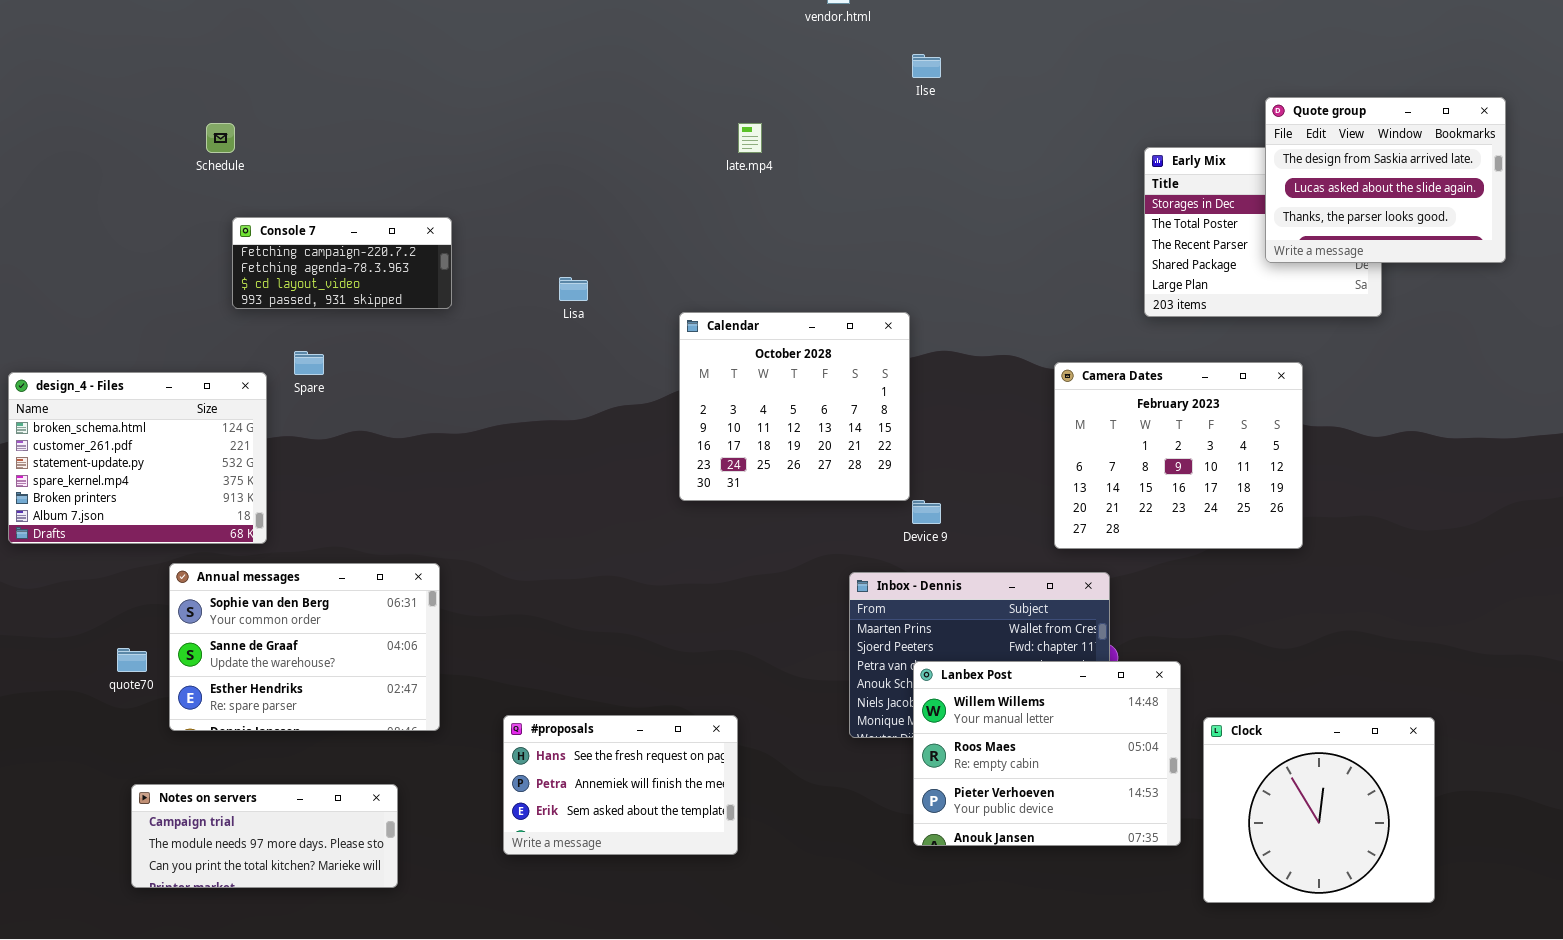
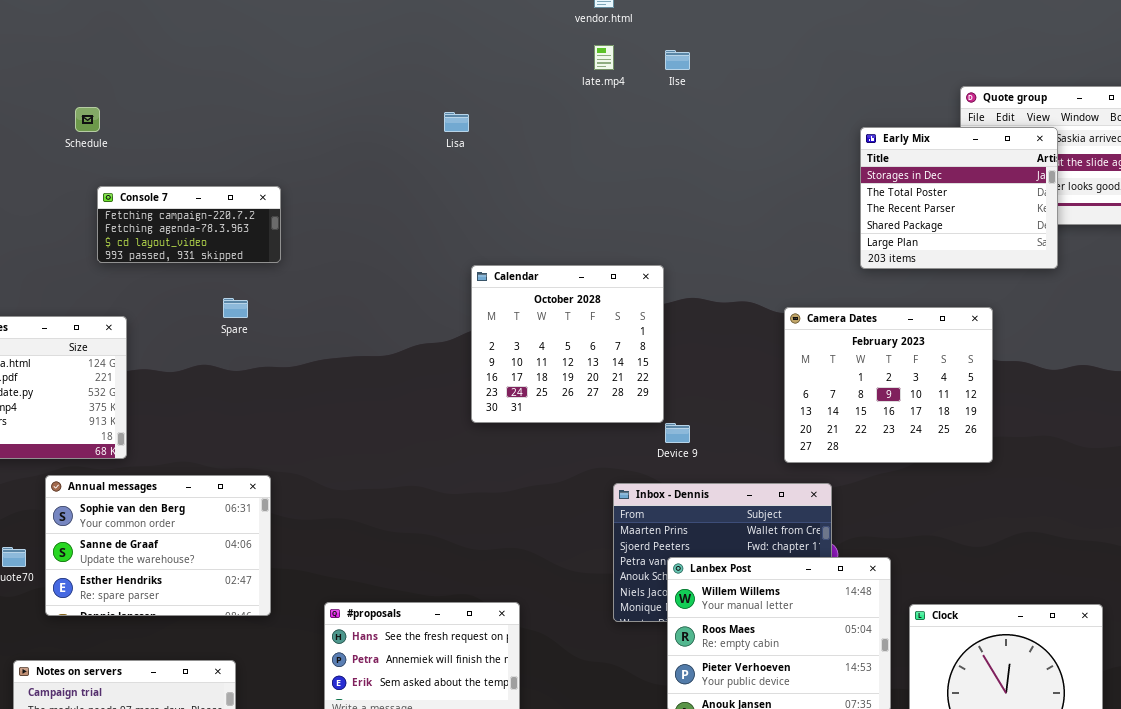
late.mp4: [738,123,762,153] -> [594,45,614,70], moved
Early Mix: [1144,147,1382,317] -> [860,127,1058,269], raised
Lisa: [559,277,588,301] -> [444,112,469,132], moved
Spare: [294,351,324,375] -> [223,298,248,318], moved

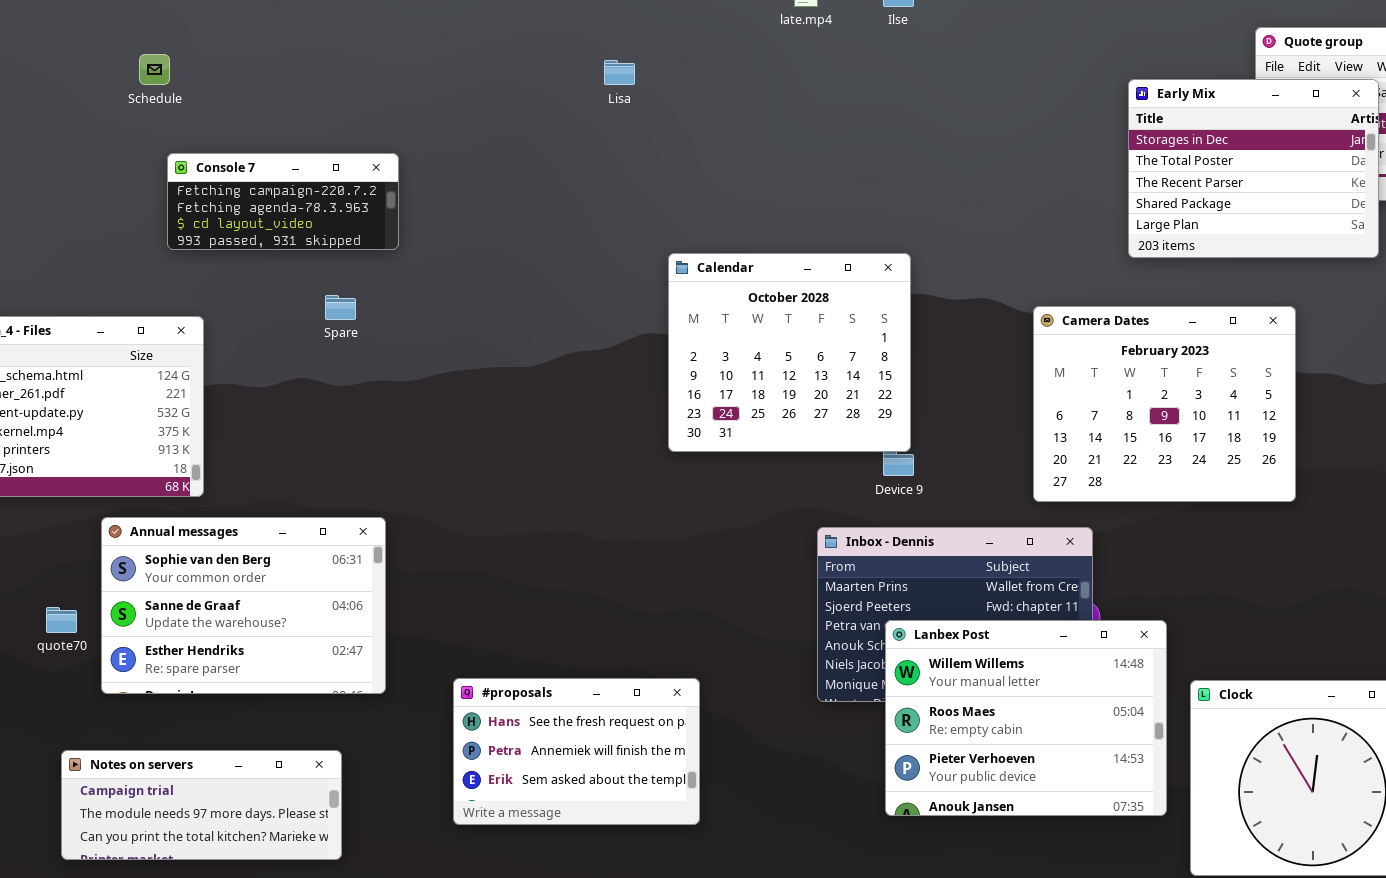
Calendar: [471,265,664,423] -> [668,253,911,452], moved

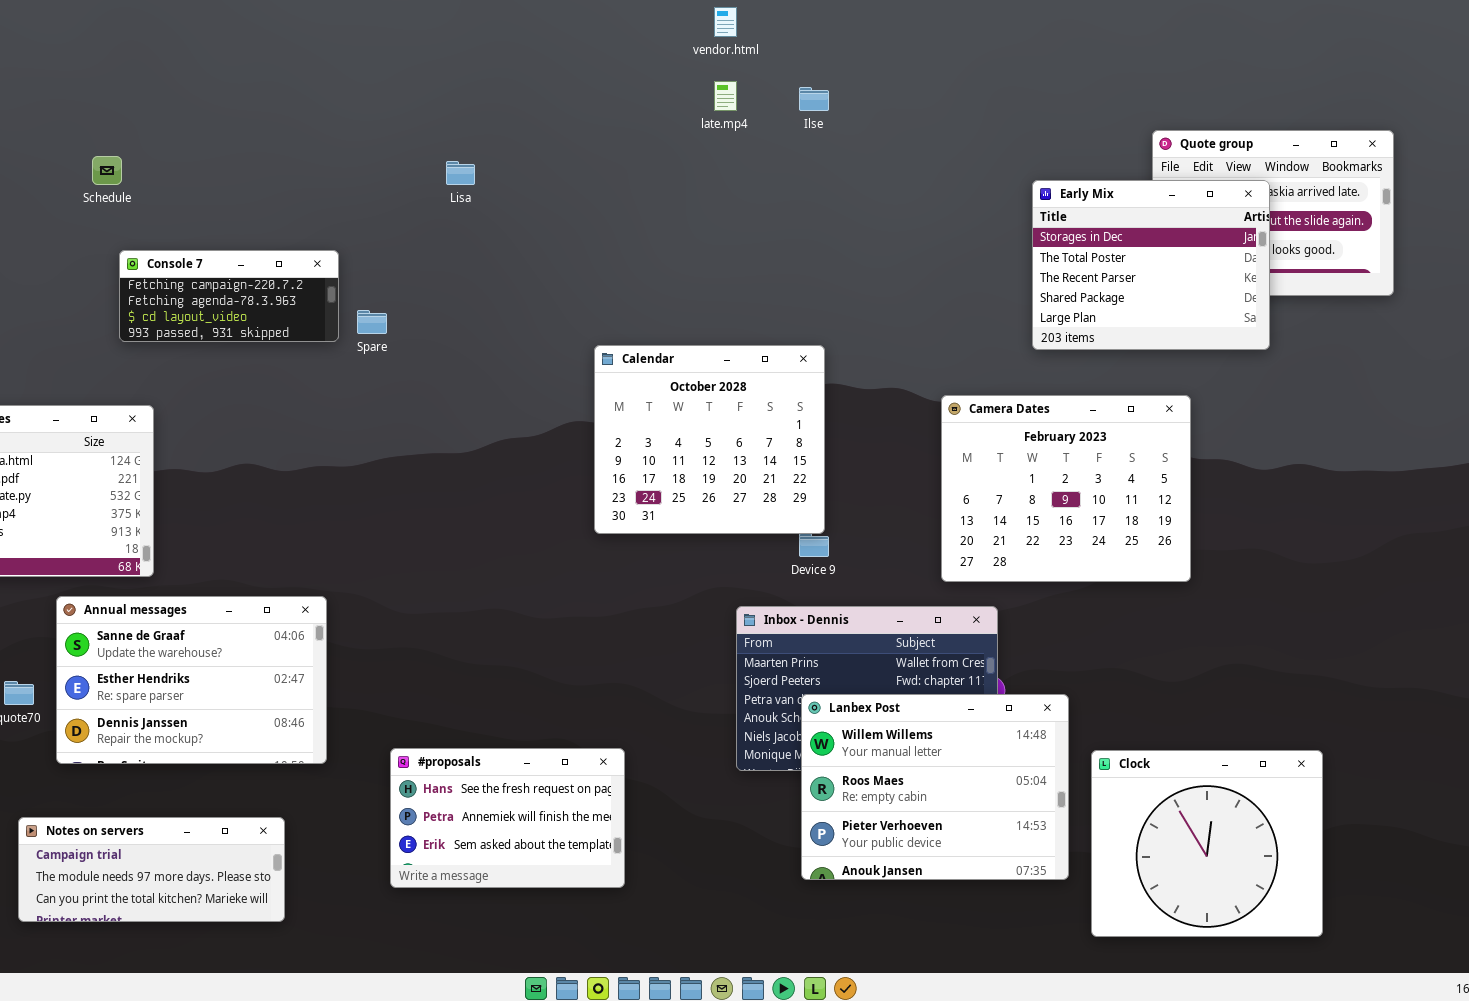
Lisa: [604,60,635,85] -> [446,161,475,185], moved
Spare: [325,295,356,320] -> [357,310,387,334], moved
Annual messages: [101,517,386,694] -> [56,596,327,764], scrolled down 1 row

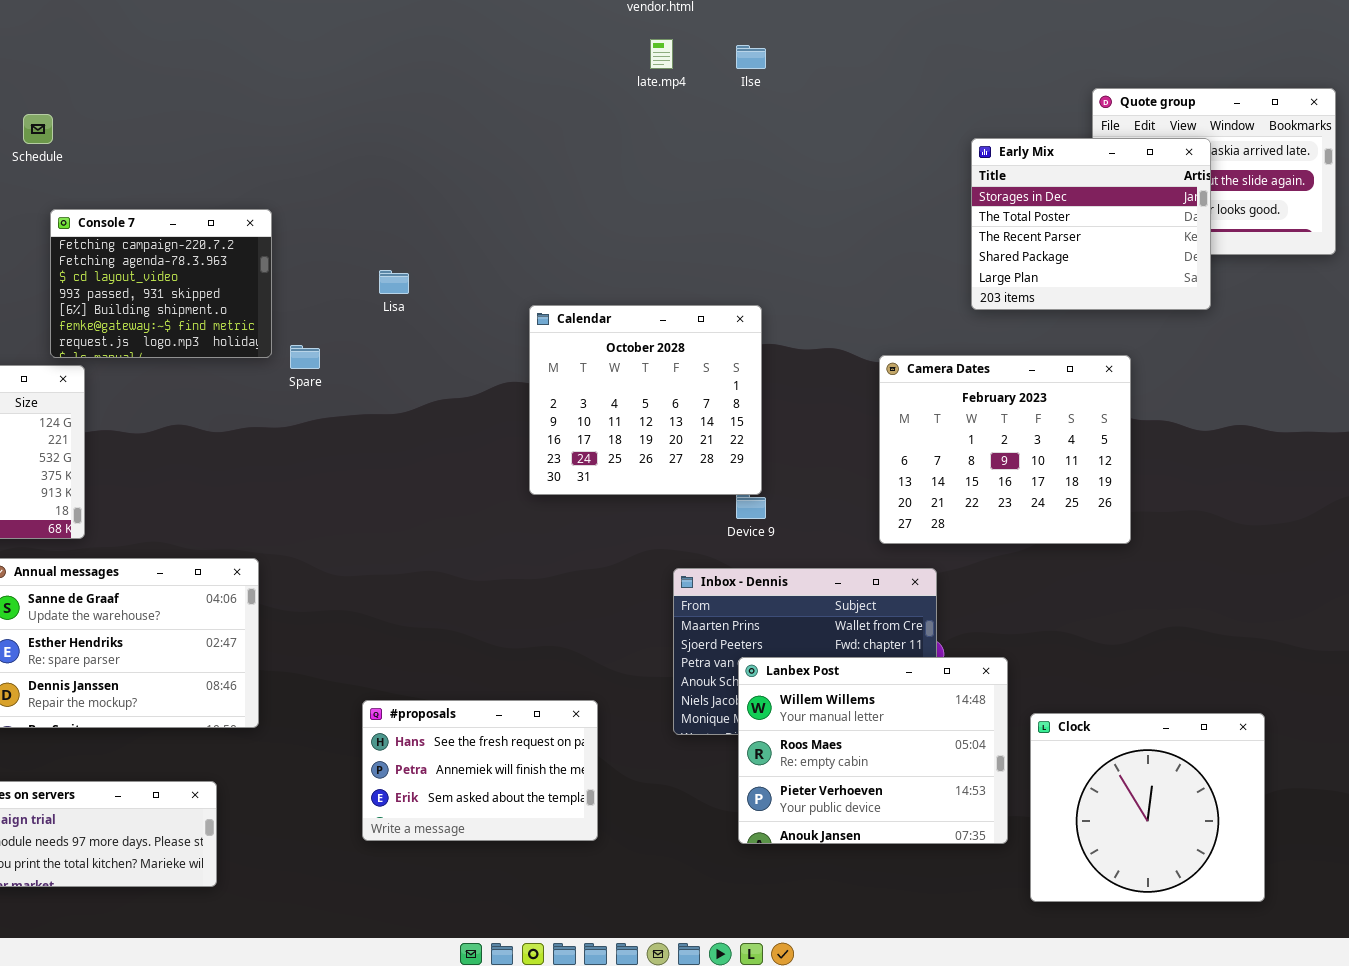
Lisa: [446,161,475,185] -> [379,270,409,294], moved
Console 7: [119,250,339,342] -> [50,209,272,358], resized
Spare: [357,310,387,334] -> [290,345,320,369], moved
#proposals: [390,748,625,888] -> [362,700,598,841], moved

